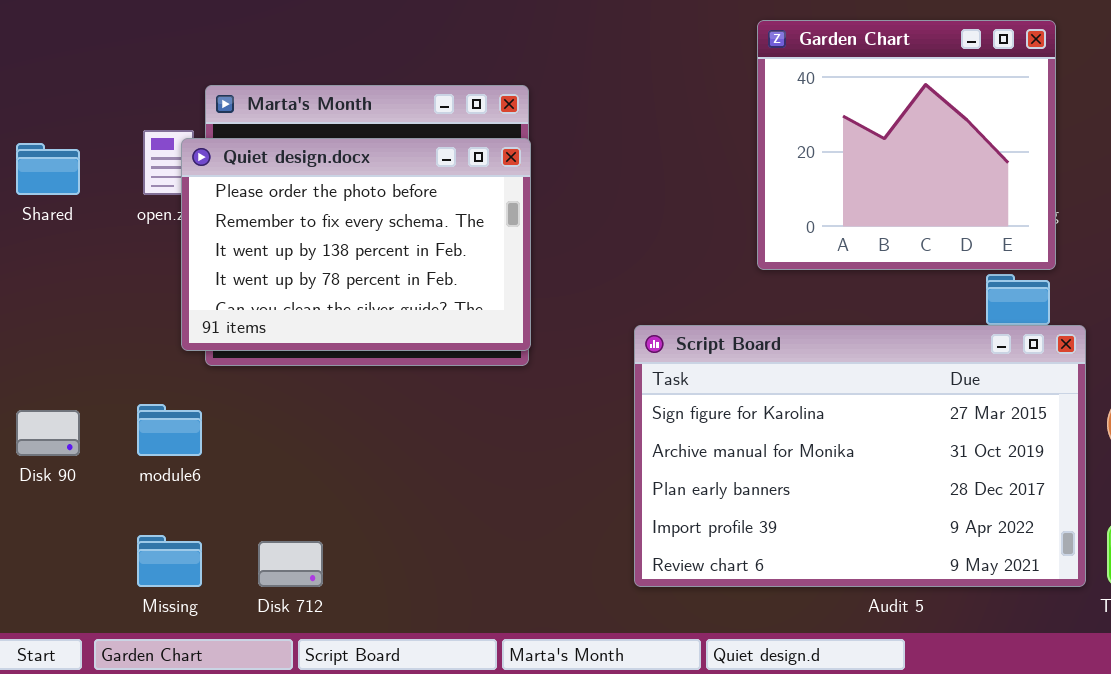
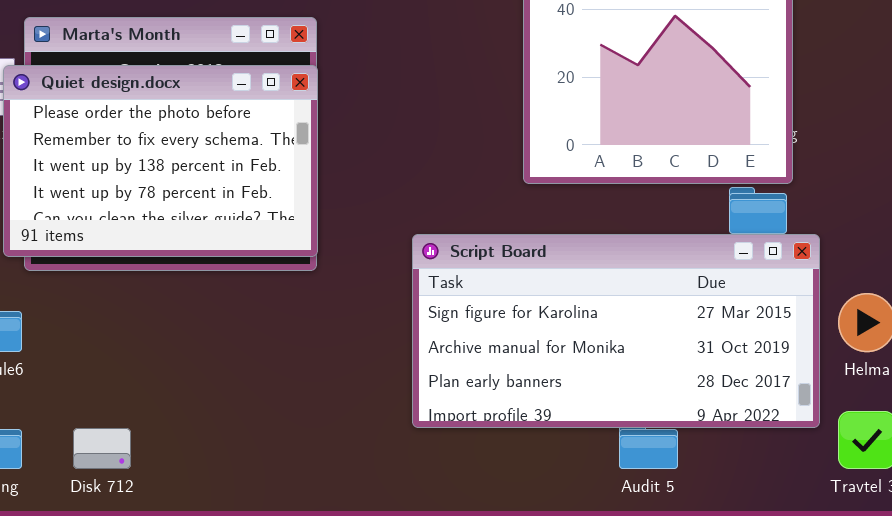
Script Board: [634,325,1086,587] -> [412,234,820,428], resized

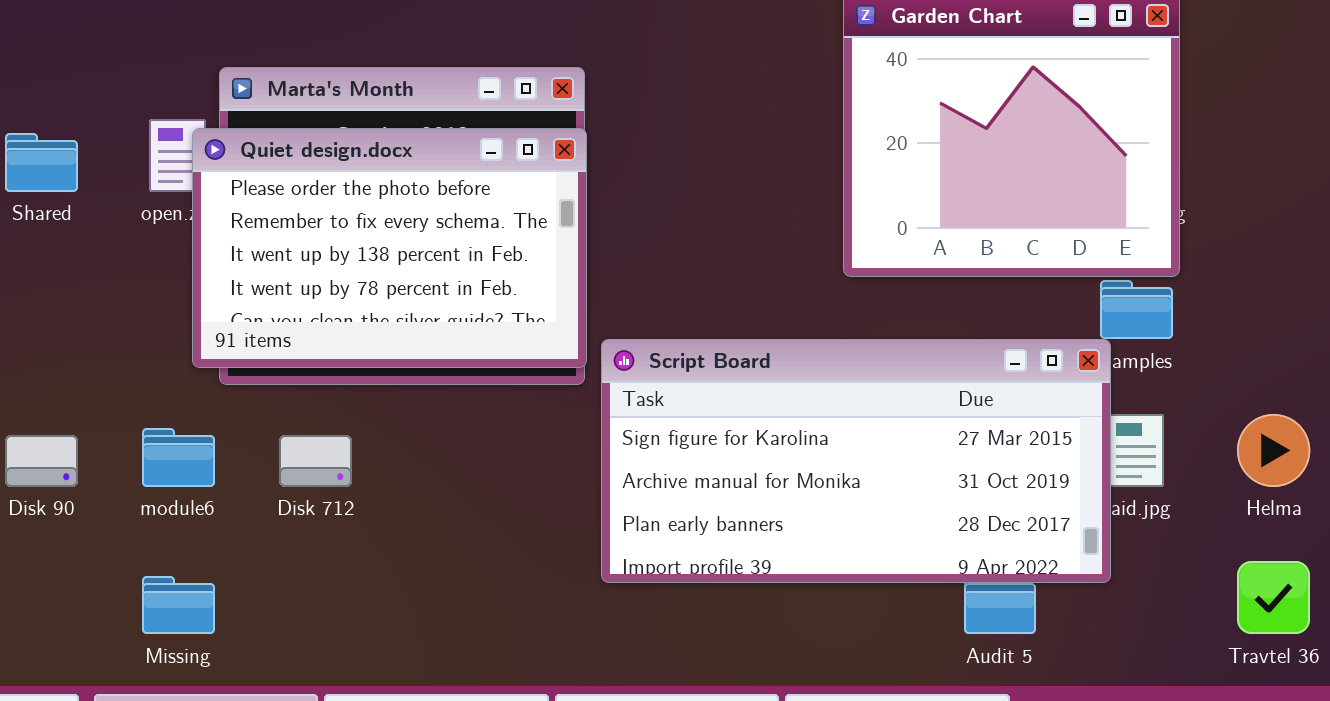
Script Board: [412,234,820,428] -> [601,339,1111,583], moved
Disk 712: [73,428,131,469] -> [279,435,352,487], moved

